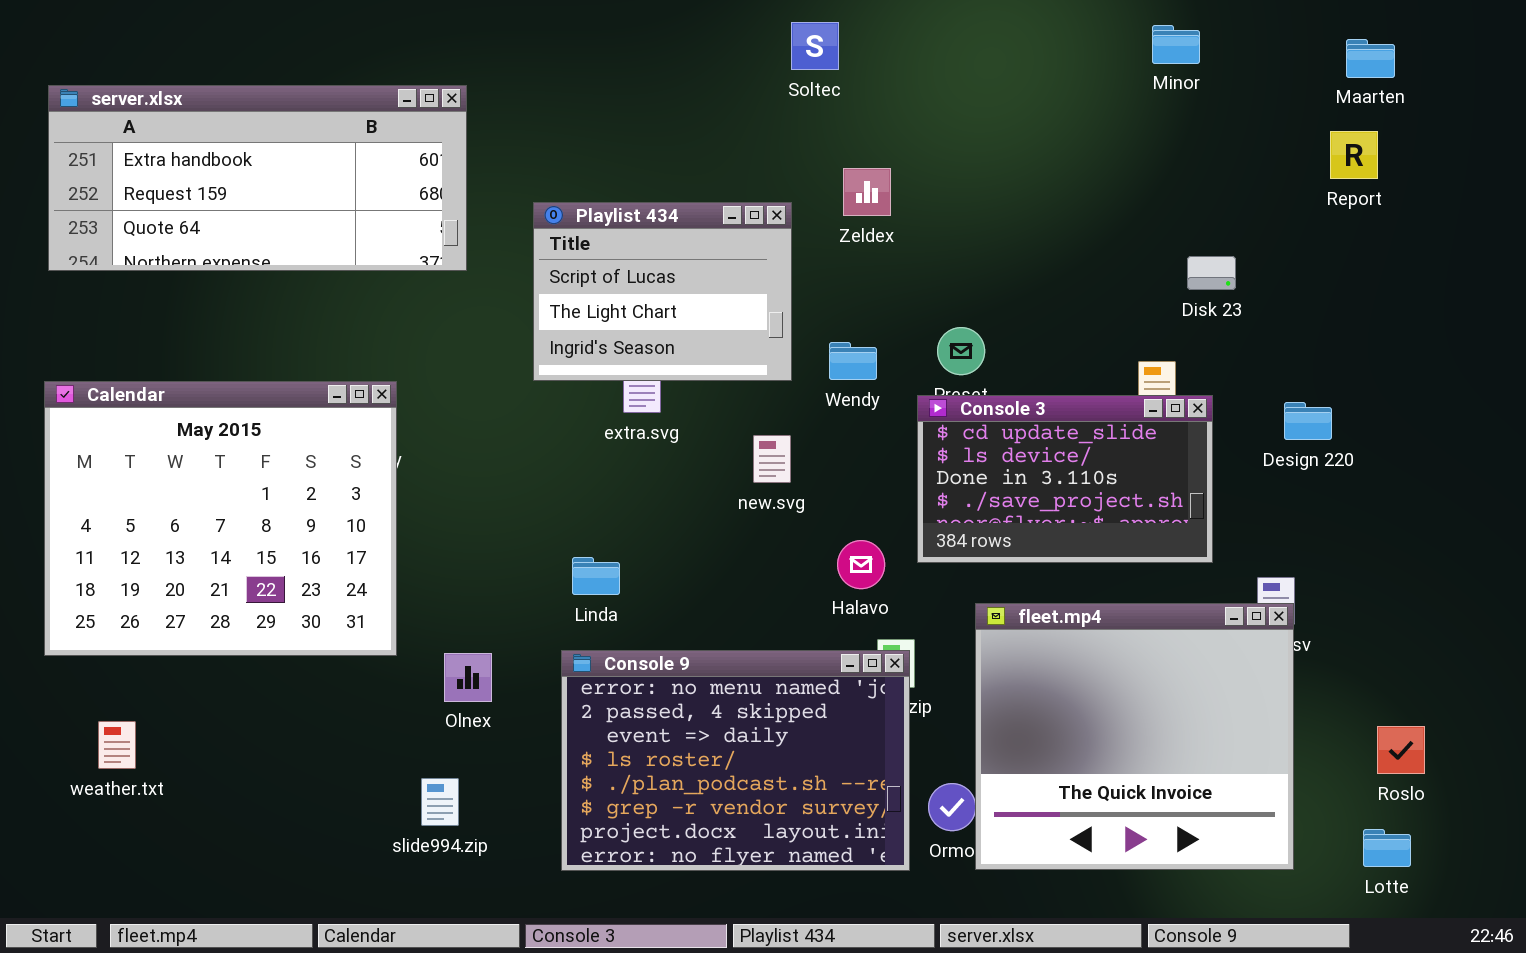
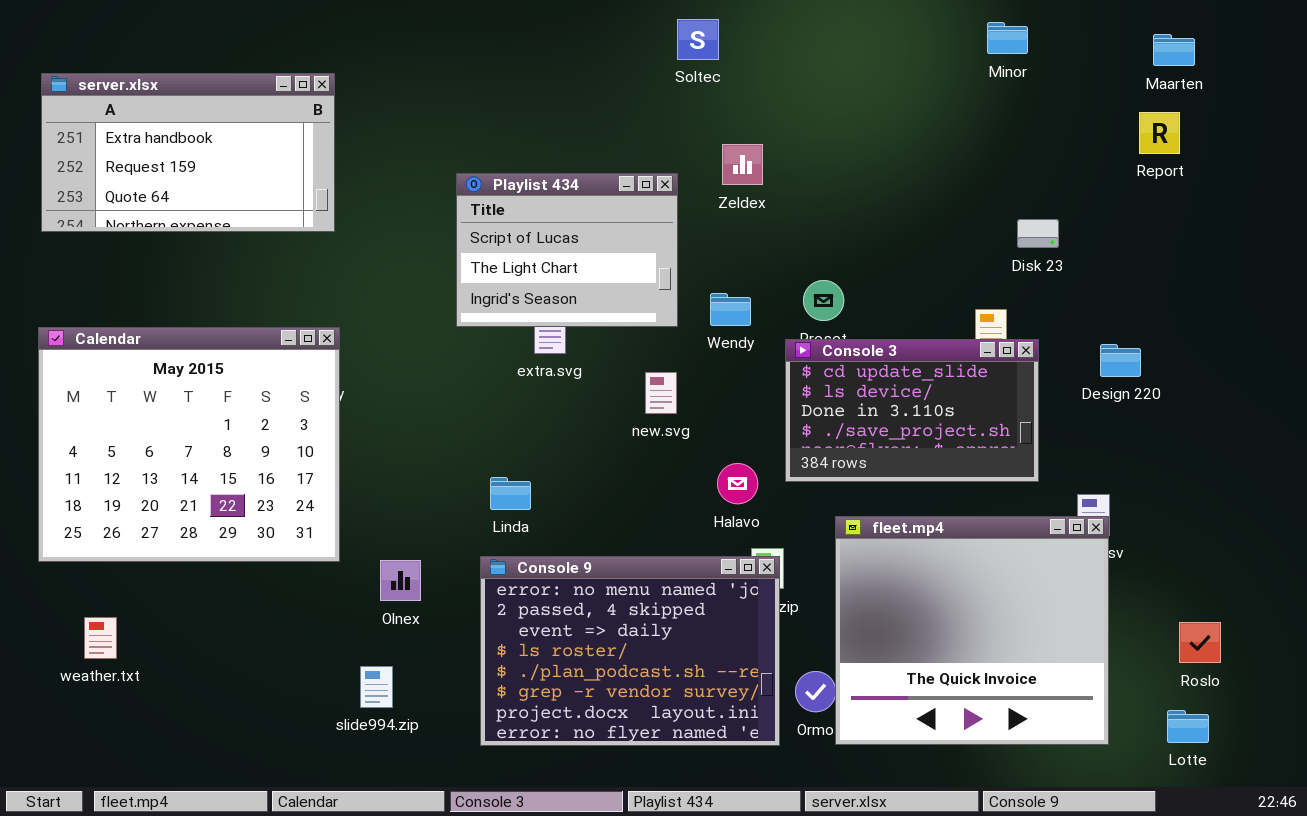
server.xlsx: [48,85,467,271] -> [41,73,335,232], resized

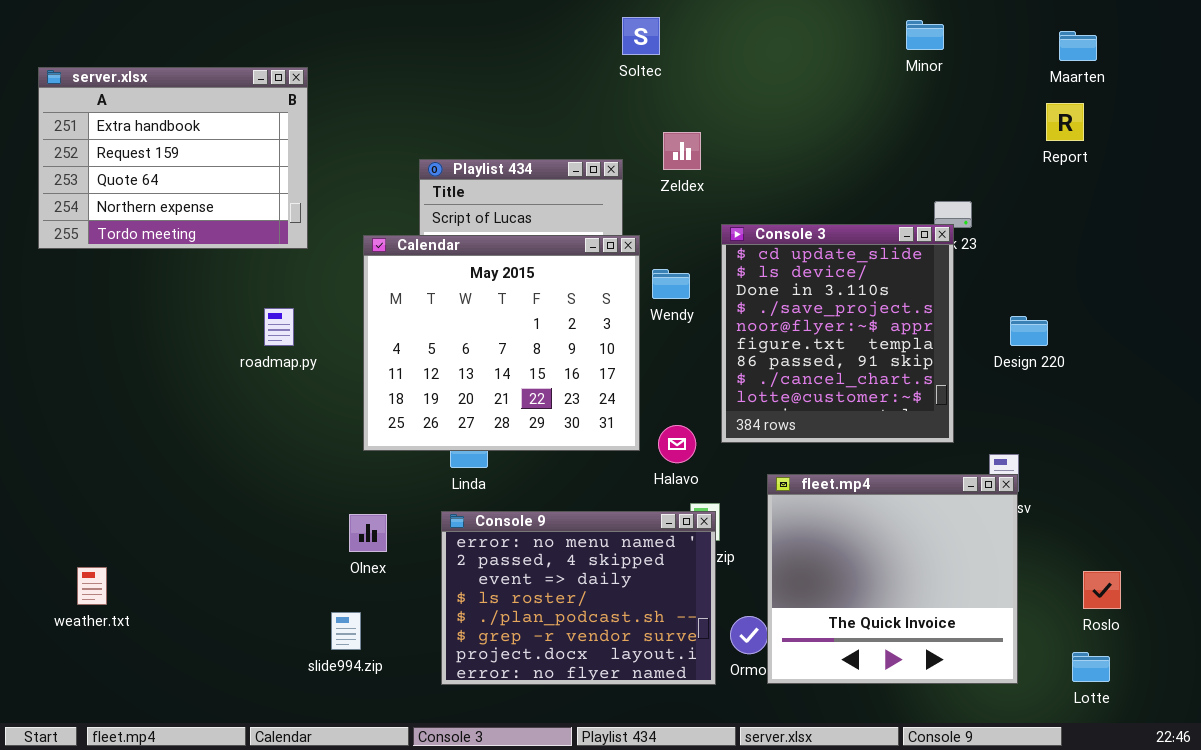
server.xlsx: [41,73,335,232] -> [38,67,308,249], resized
Calendar: [38,327,340,562] -> [363,235,640,451], moved
Console 3: [785,339,1039,482] -> [721,224,954,443], resized

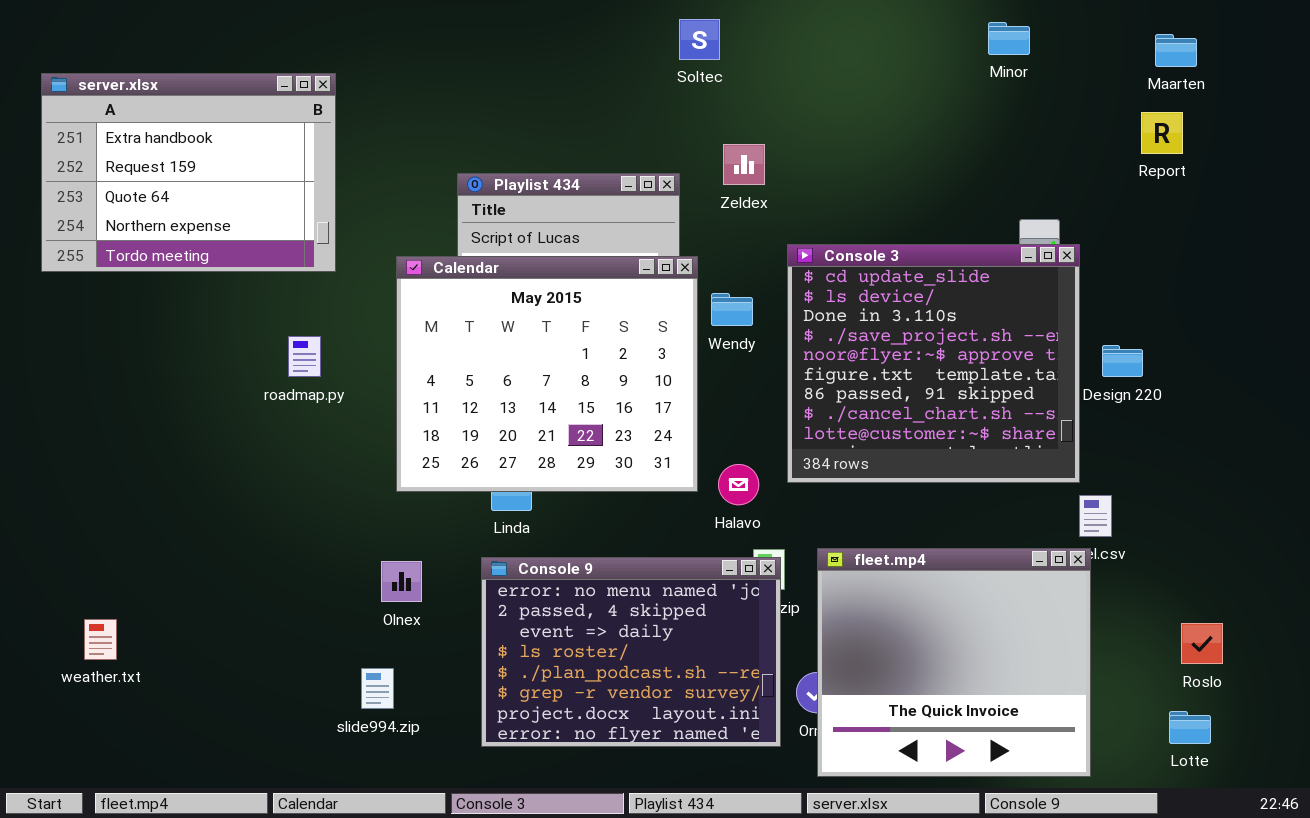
Console 3: [721,224,954,443] -> [787,244,1080,483], resized
fleet.mp4: [767,474,1018,684] -> [817,548,1091,777], moved

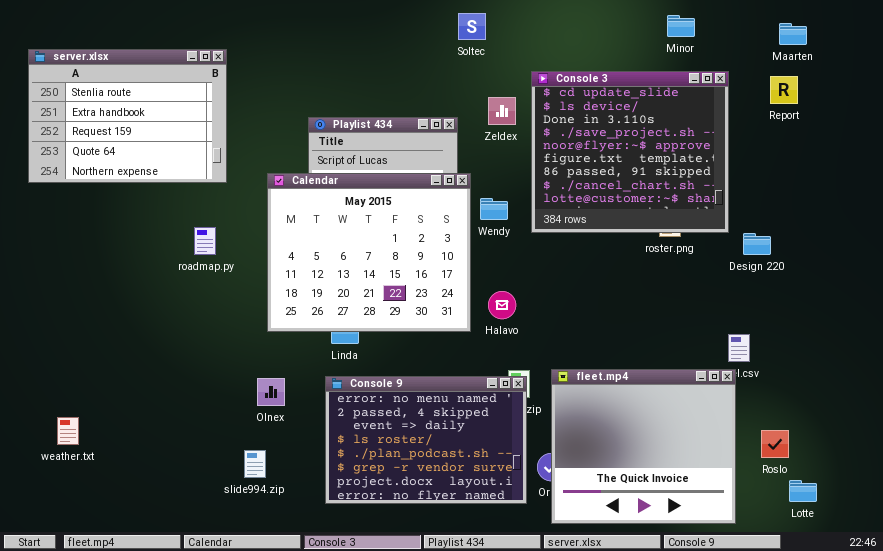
server.xlsx: [41,73,336,272] -> [28,49,227,183], scrolled up 1 row
Console 3: [787,244,1080,483] -> [531,71,729,233], moved
Halavo: [718,464,759,505] -> [488,291,516,319], moved
Roslo: [1181,623,1223,664] -> [761,430,789,458], moved

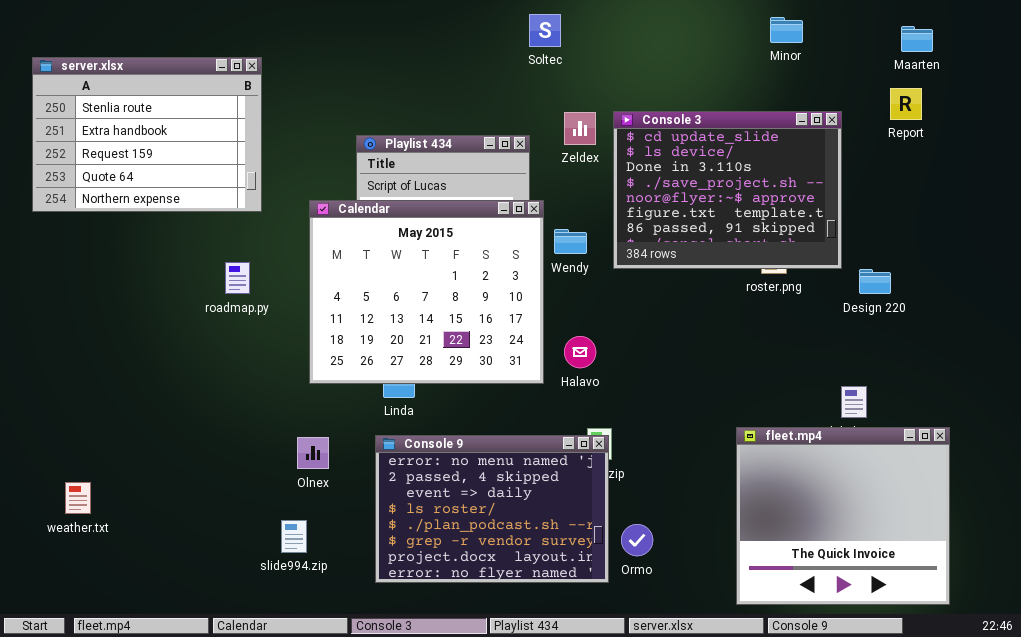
Console 3: [531,71,729,233] -> [613,111,842,269], resized
fleet.mp4: [551,369,736,524] -> [736,427,950,605], moved

